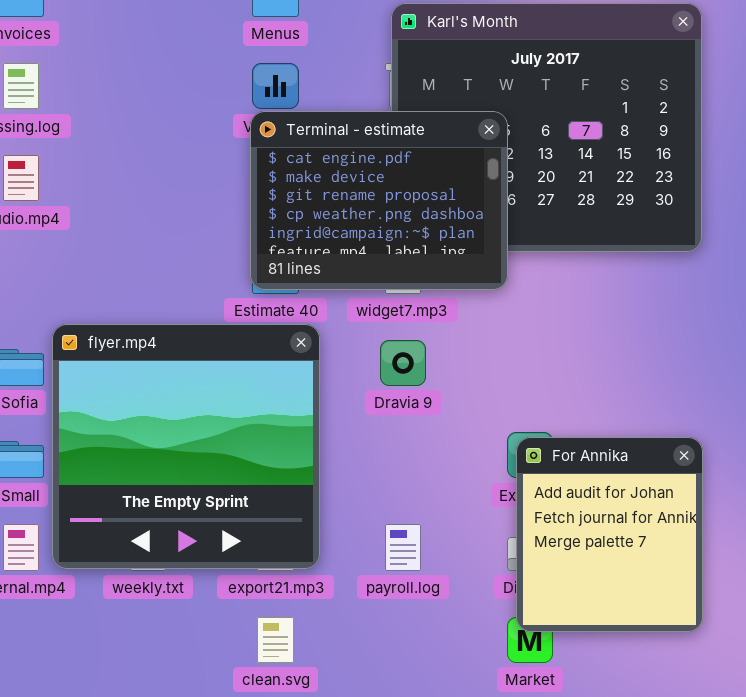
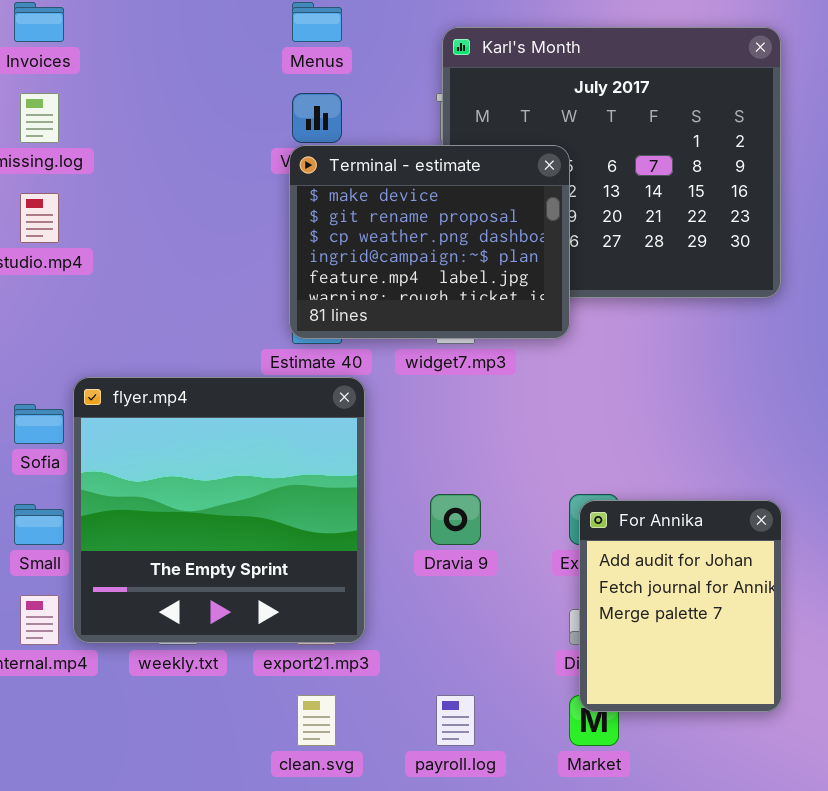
Terminal - estimate: [250,111,508,290] -> [289,145,570,339], scrolled down 1 row
Dravia 9: [380,340,426,386] -> [430,494,481,545], moved
payroll.log: [385,524,421,571] -> [436,695,475,746], moved

